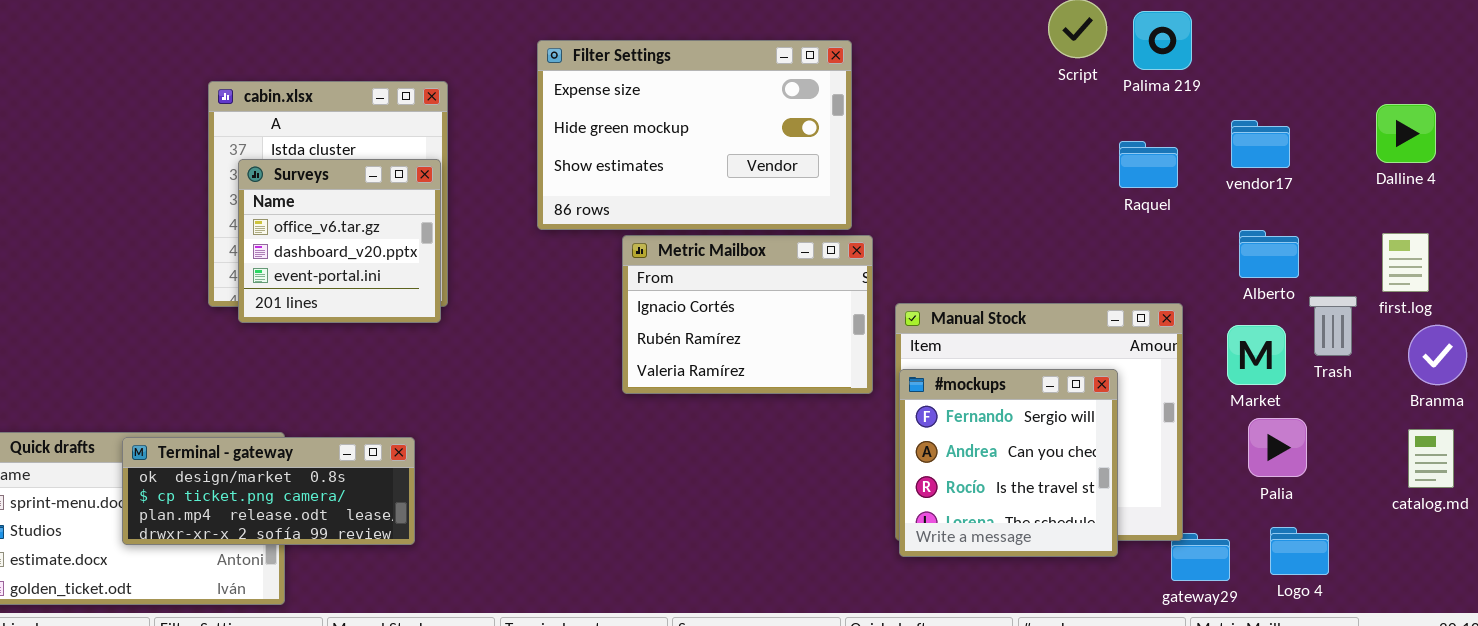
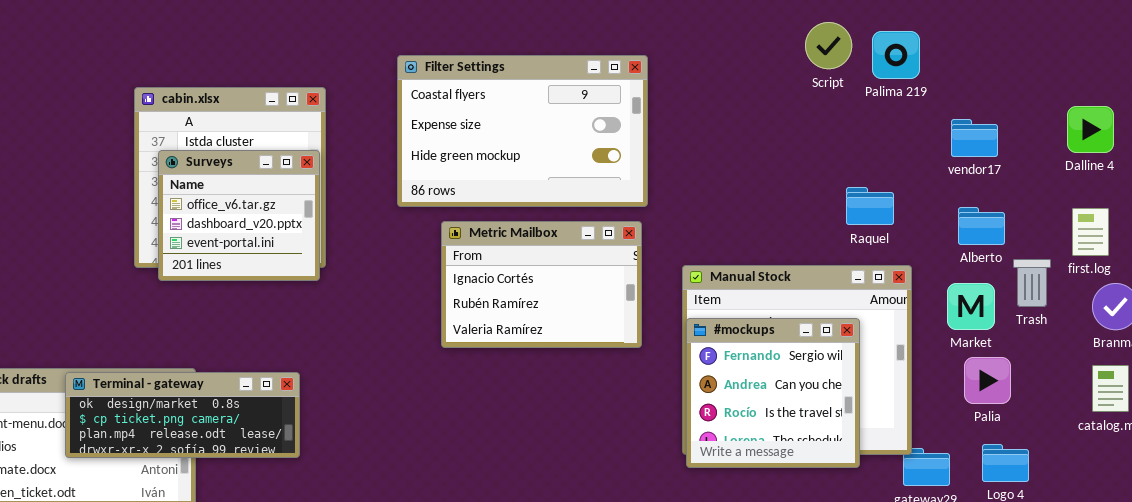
Filter Settings: [537,40,852,230] -> [397,55,648,207], scrolled up 1 row
Raquel: [1119,141,1178,188] -> [846,187,894,225], moved
Metric Mailbox: [622,235,873,394] -> [441,221,642,348], moved

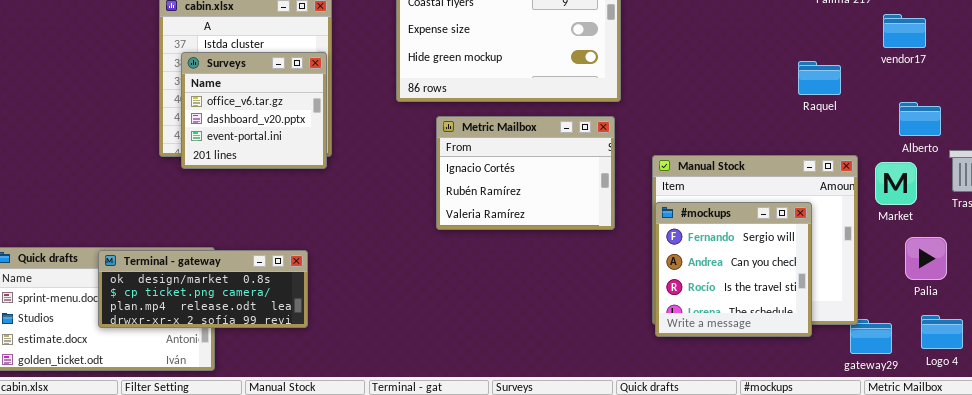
vendor17: [951,119,998,157] -> [883,14,926,48], moved
Raquel: [846,187,894,225] -> [798,61,841,95], moved
Market: [947,283,995,330] -> [875,162,917,205], moved

